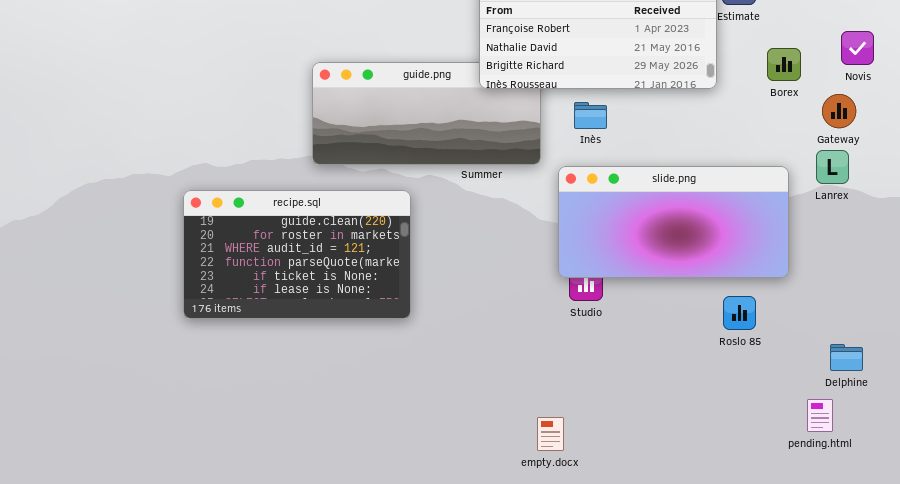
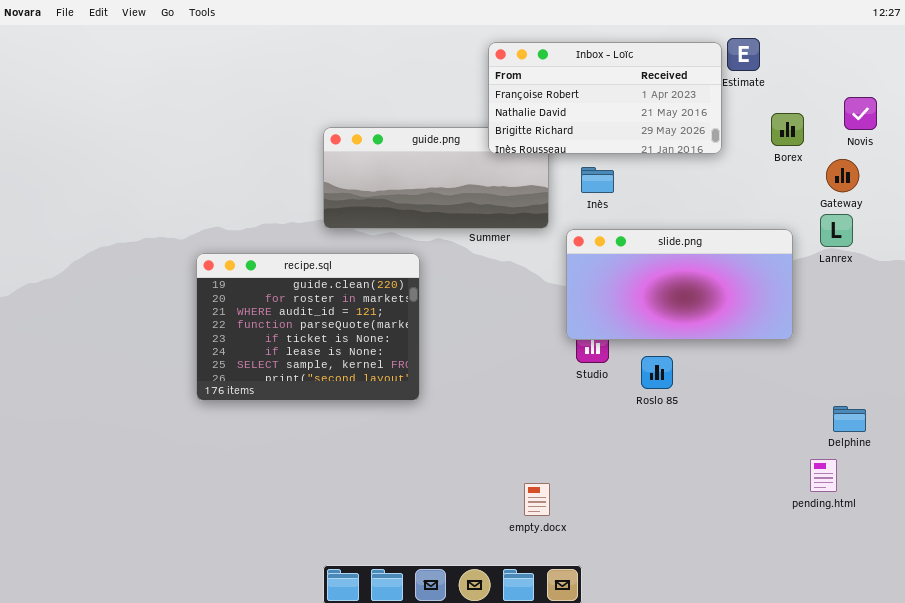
recipe.sql: [183,190,411,319] -> [196,253,420,401], resized
Roslo 85: [723,296,756,330] -> [641,356,673,389], moved
empty.docx: [537,417,564,451] -> [524,483,550,516], moved

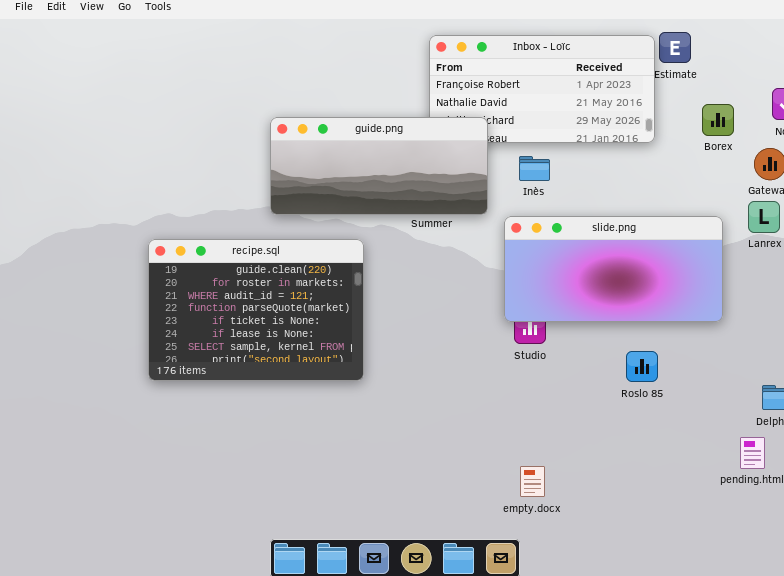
guide.png: [323,127,549,229] -> [270,117,488,215], raised
Roslo 85: [641,356,673,389] -> [626,351,658,382], moved
empty.docx: [524,483,550,516] -> [520,466,545,497], moved

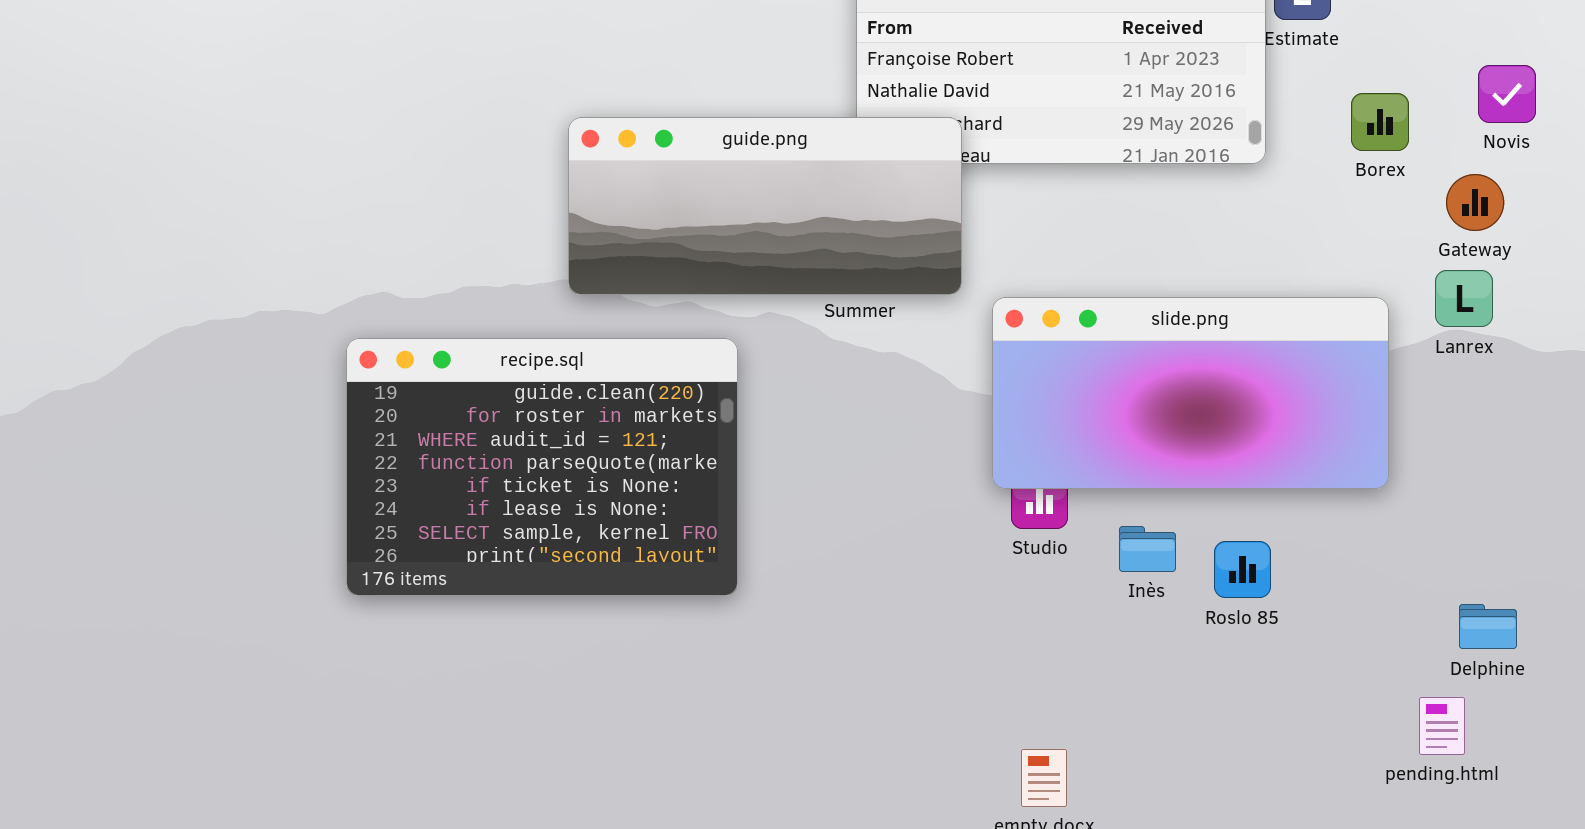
Inès: [519,156,550,181] -> [1119,526,1176,572], moved

